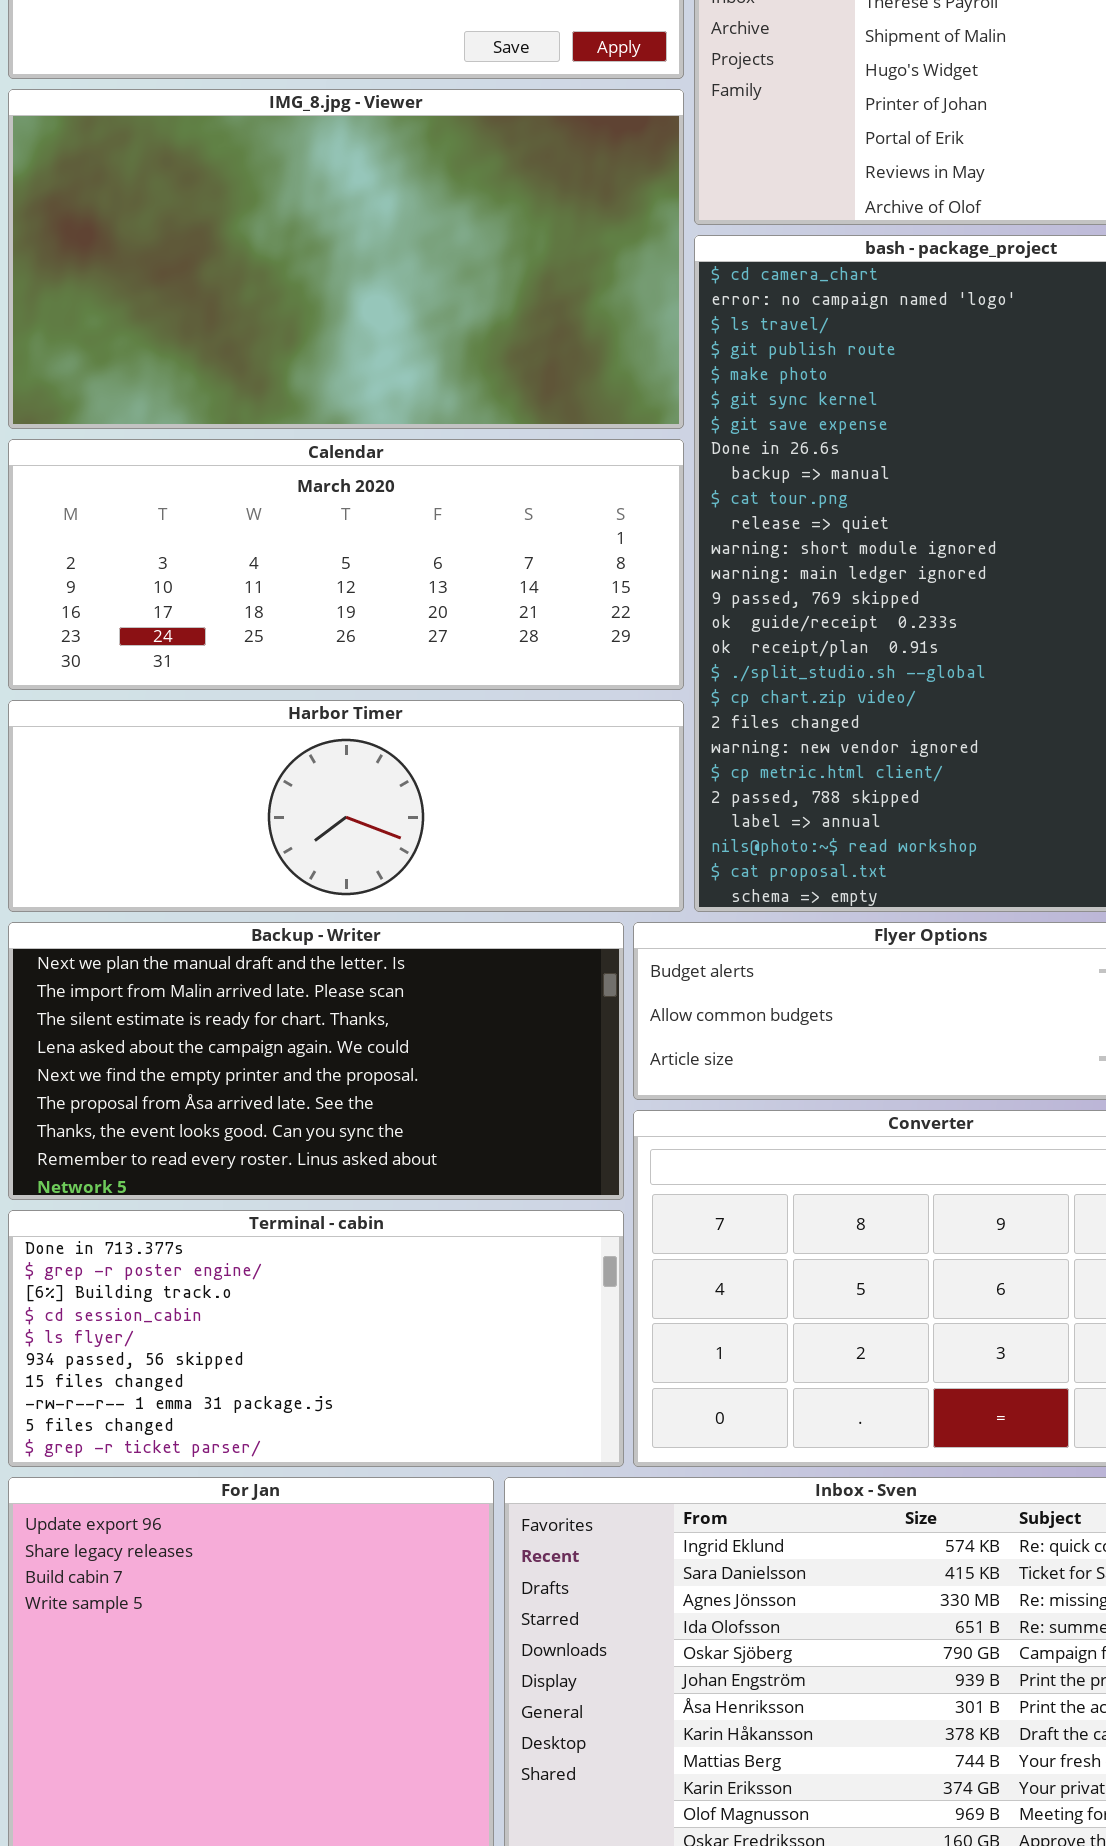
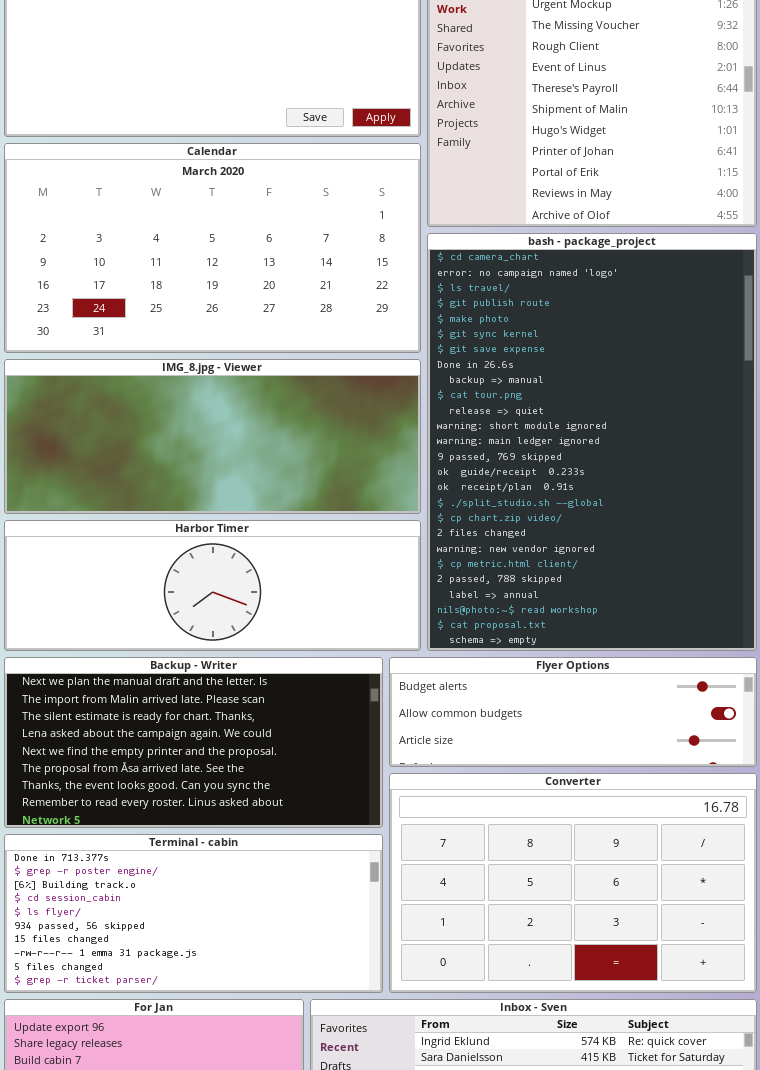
IMG_8.jpg - Viewer: [8,89,684,429] -> [4,359,421,514], moved, resized
Calendar: [8,439,684,690] -> [4,143,421,353], moved, resized

